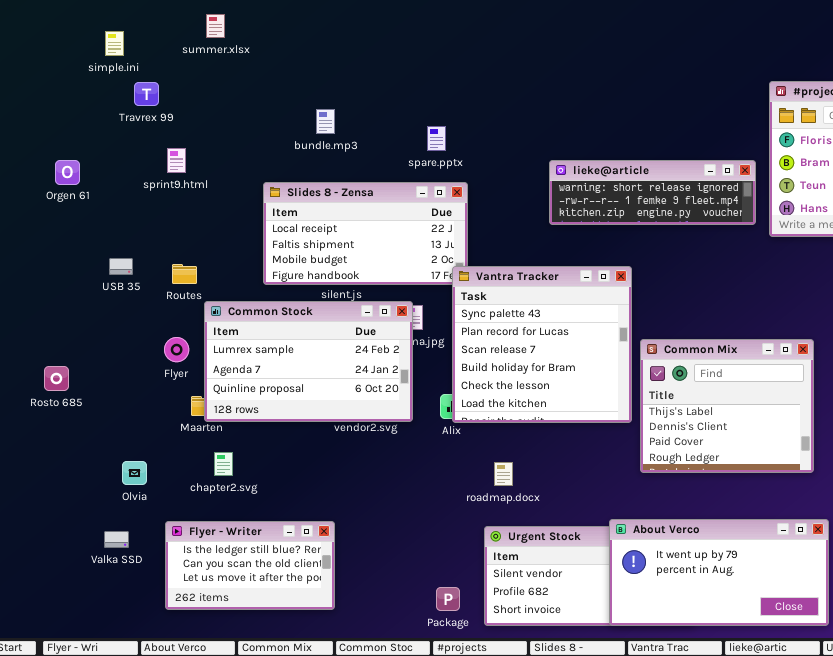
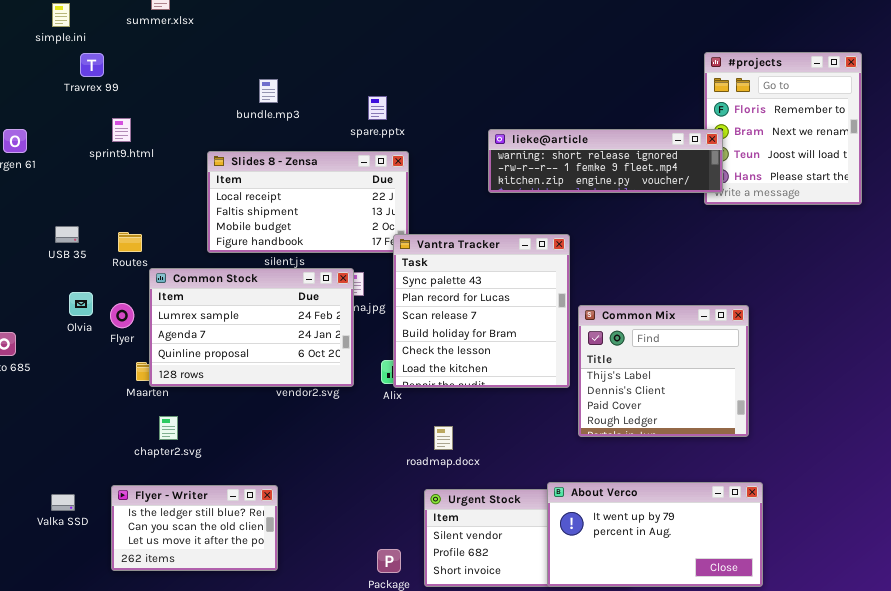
lieke@article: [549,160,756,225] -> [488,129,723,193], resized
Olvia: [122,461,147,485] -> [69,292,93,316], moved

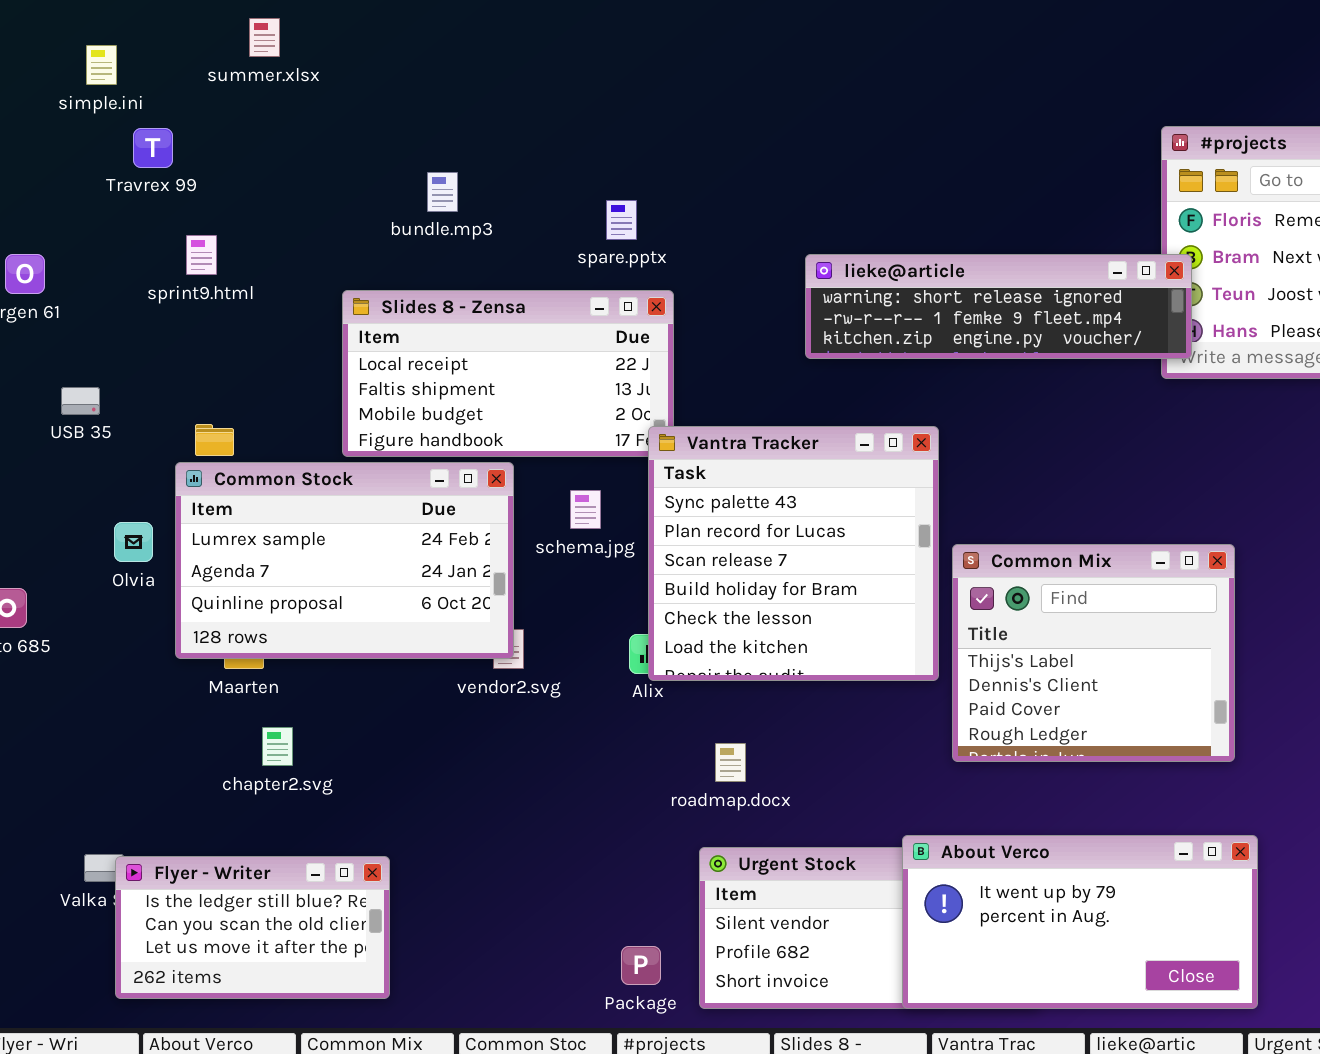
USB 35: [55,226,79,243] -> [61,387,100,415], moved
Common Stock: [149,268,354,387] -> [175,462,514,659], moved
Flyer - Writer: [111,485,278,571] -> [115,856,390,999], moved

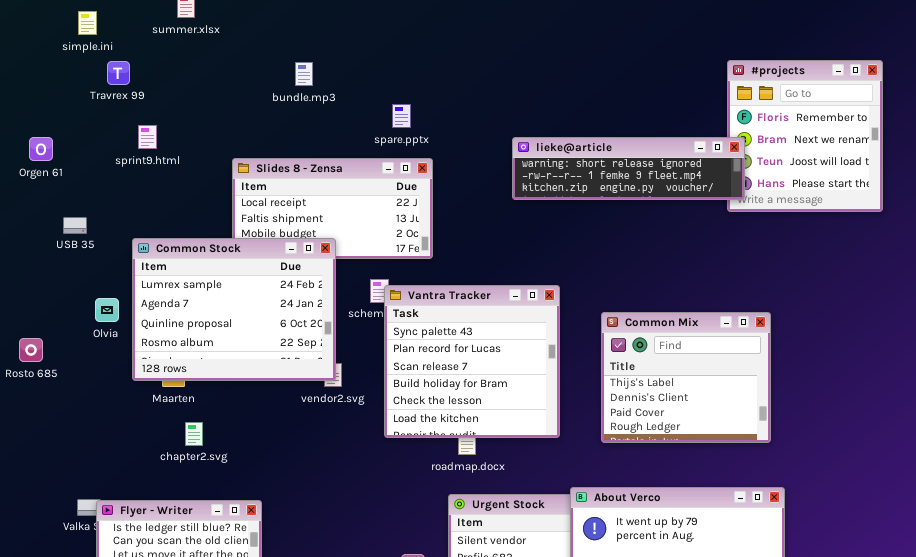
bundle.mp3: [427,172,458,212] -> [295,62,313,86], moved
Vantra Tracker: [648,426,939,681] -> [384,285,560,438], moved
Common Stock: [175,462,514,659] -> [132,238,336,381], resized

